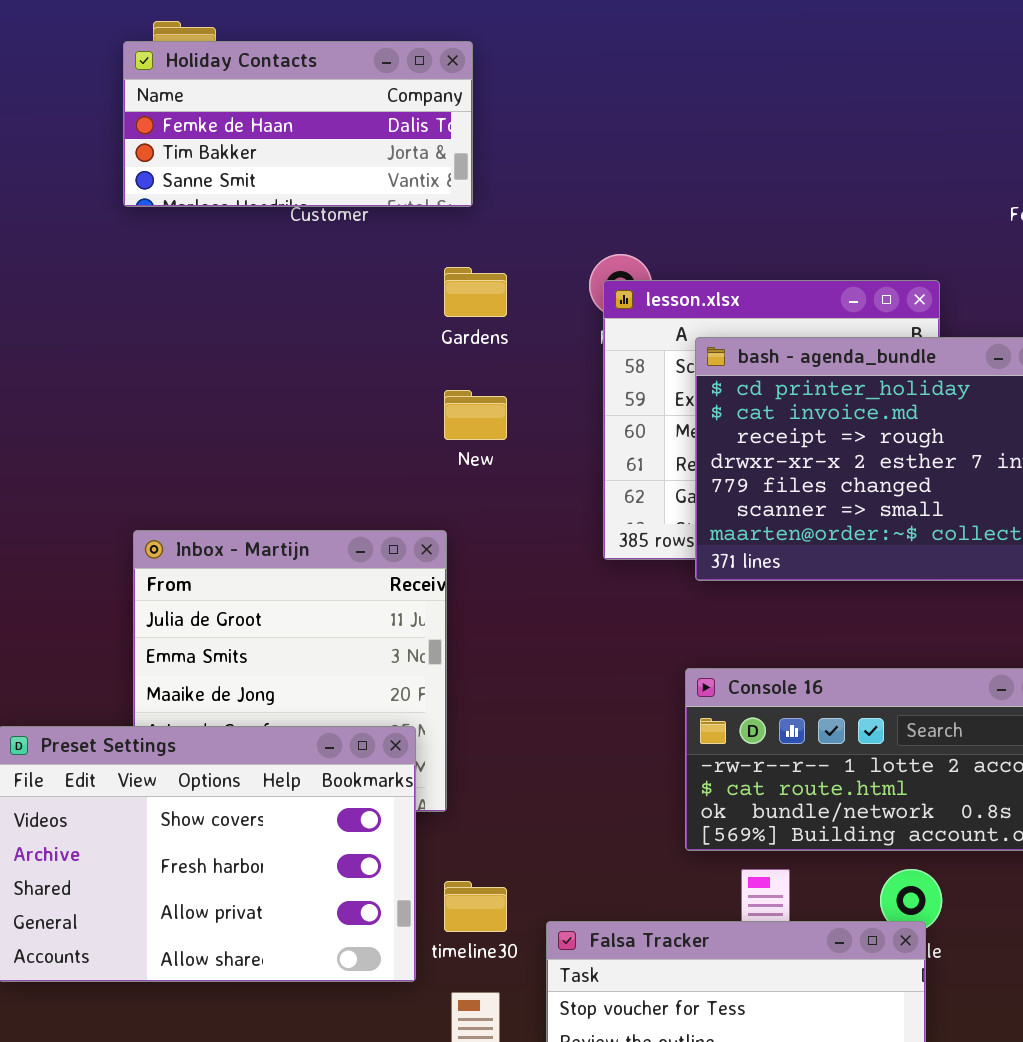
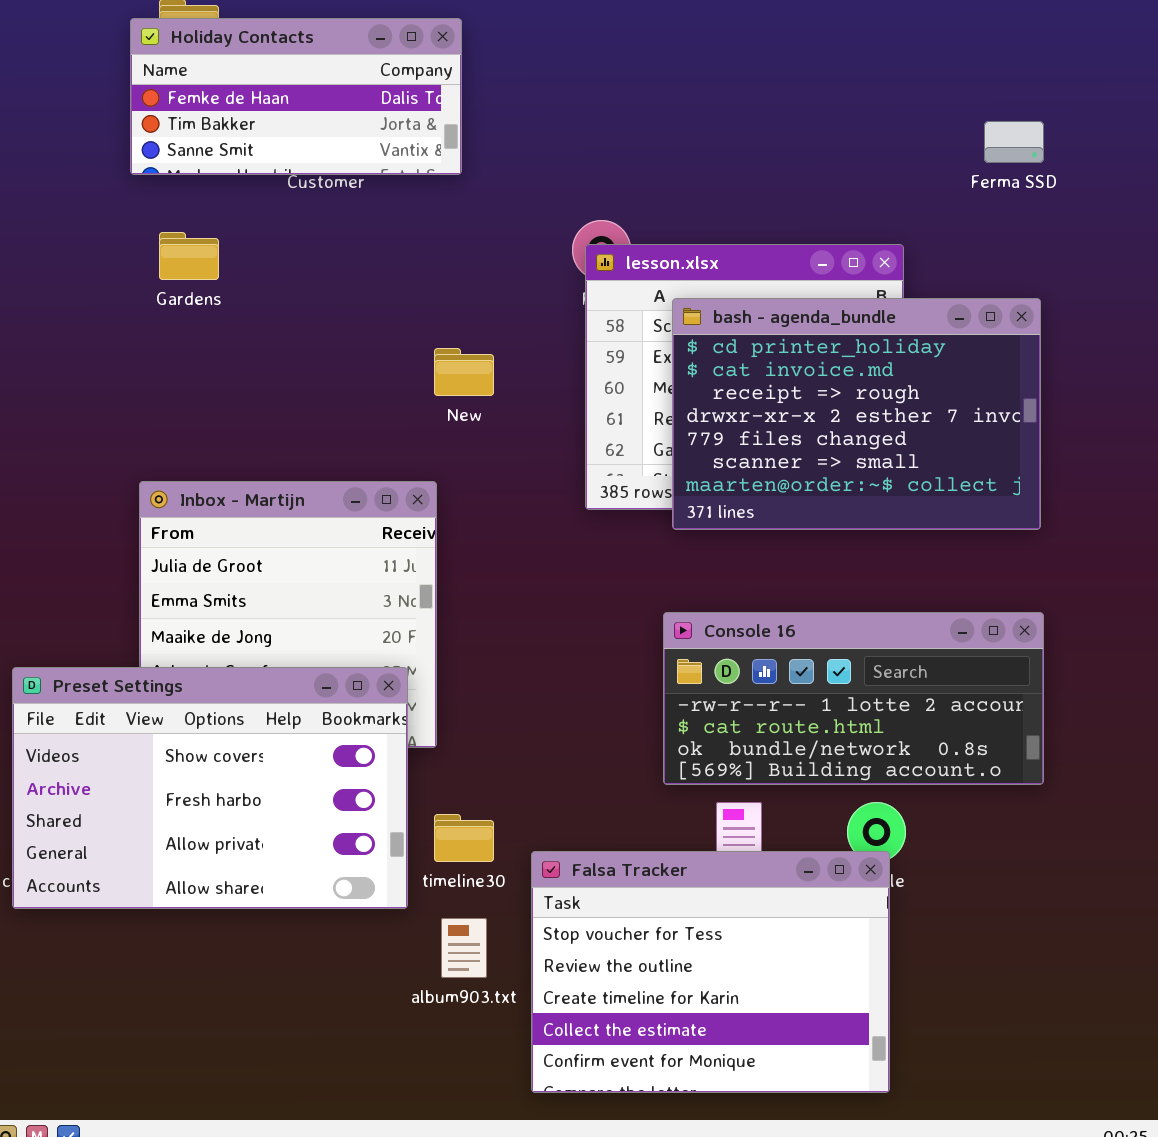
Gardens: [444,267,507,317] -> [159,232,219,280], moved

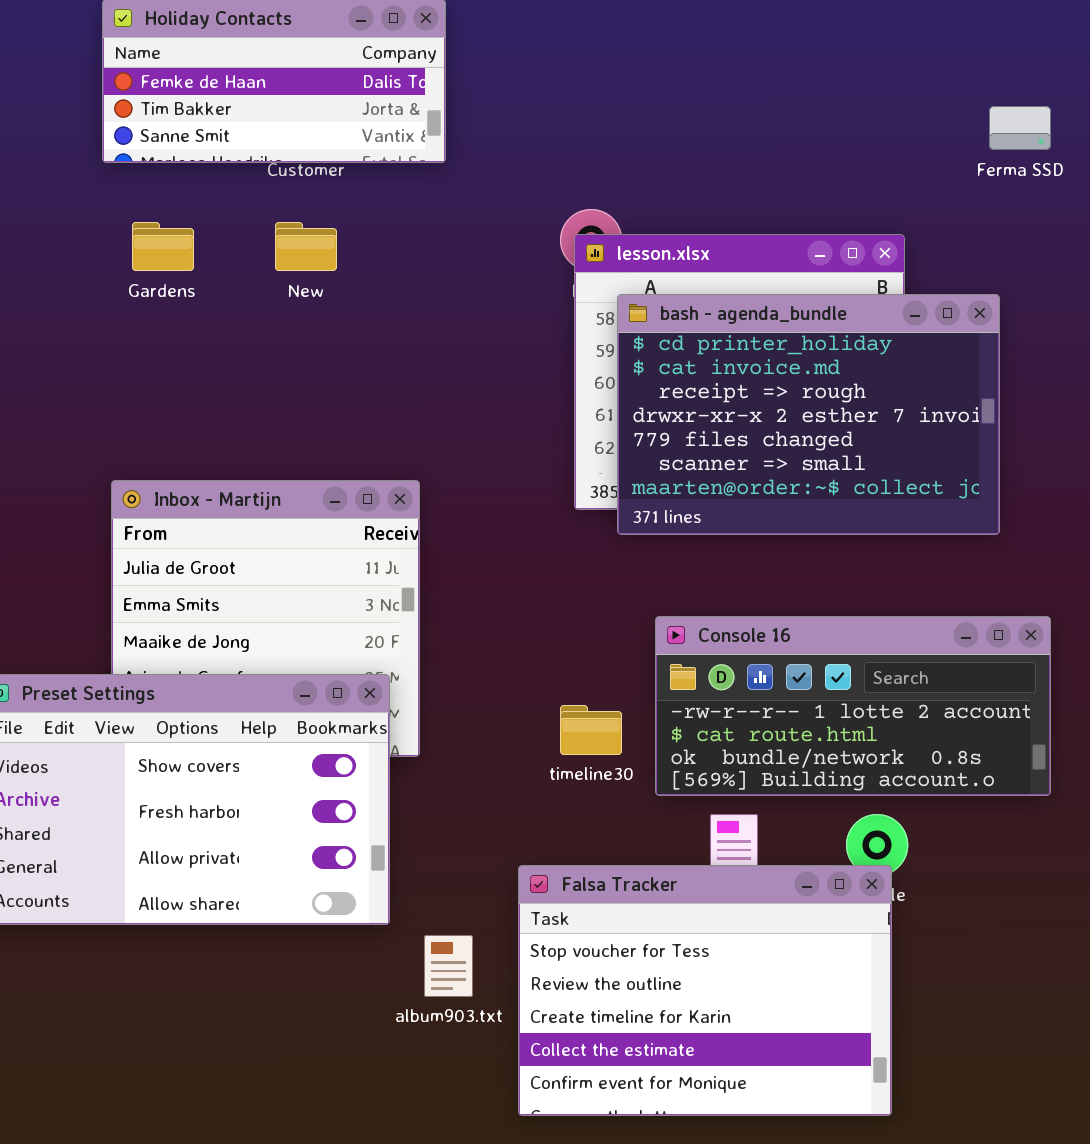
bash - agenda_bundle: [672,298,1041,530] -> [617,294,1000,535], moved
New: [434,348,494,396] -> [275,222,337,271], moved
timeline30: [434,814,494,862] -> [560,705,622,755], moved

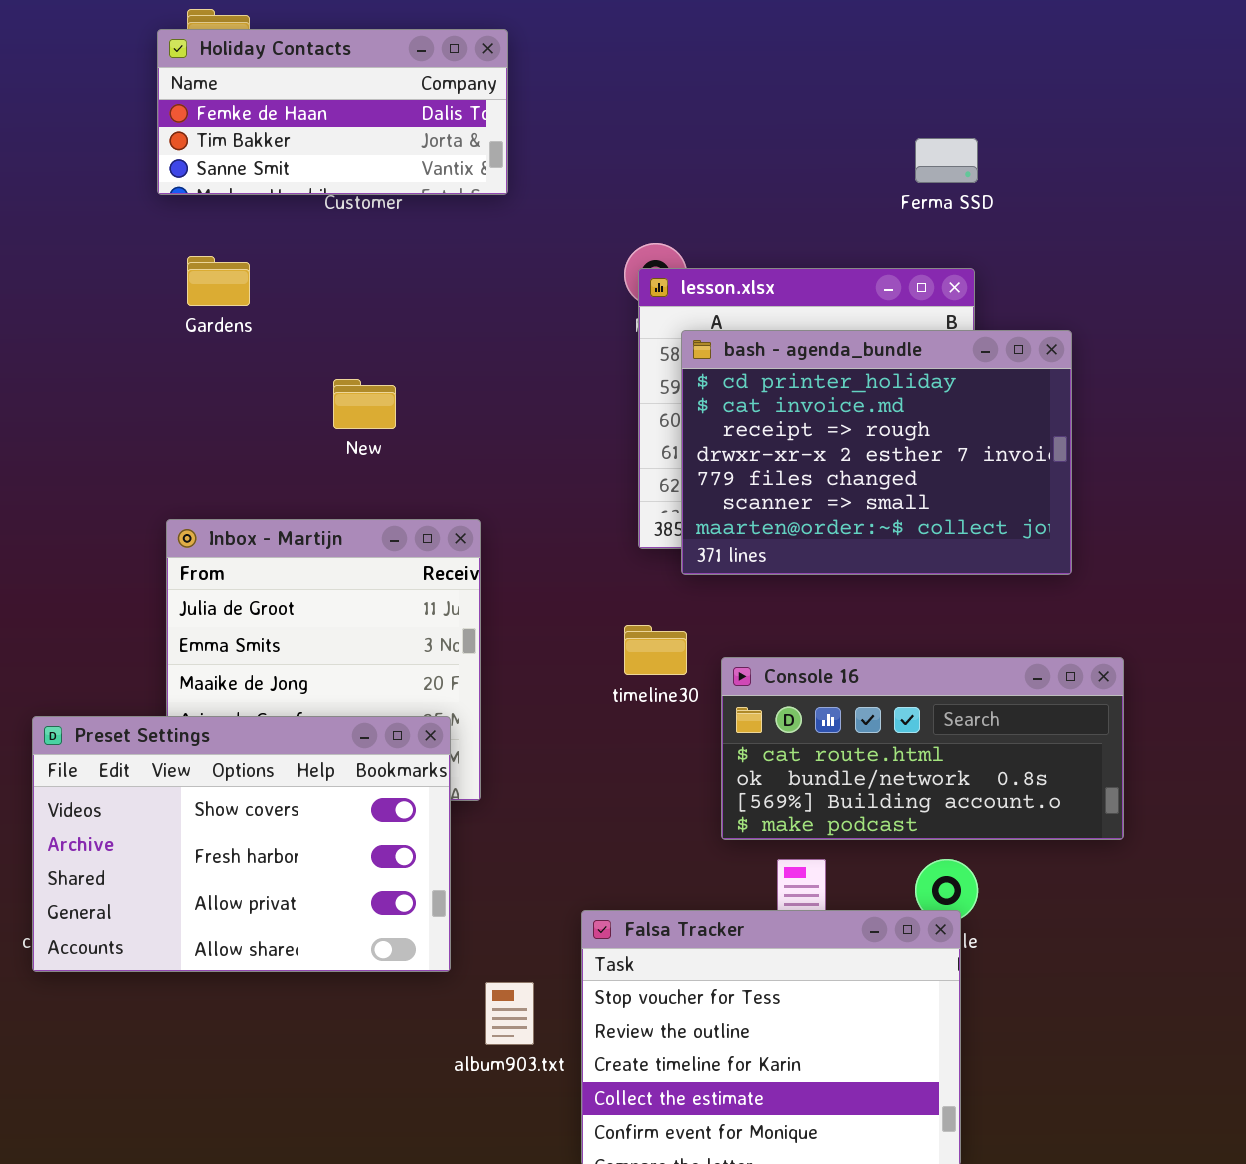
Ferma SSD: [989,106,1051,150] -> [915,138,978,183], moved
New: [275,222,337,271] -> [333,379,396,429], moved
Console 16: [655,616,1051,796] -> [721,657,1124,840], scrolled down 1 row
timeline30: [560,705,622,755] -> [624,625,687,675], moved

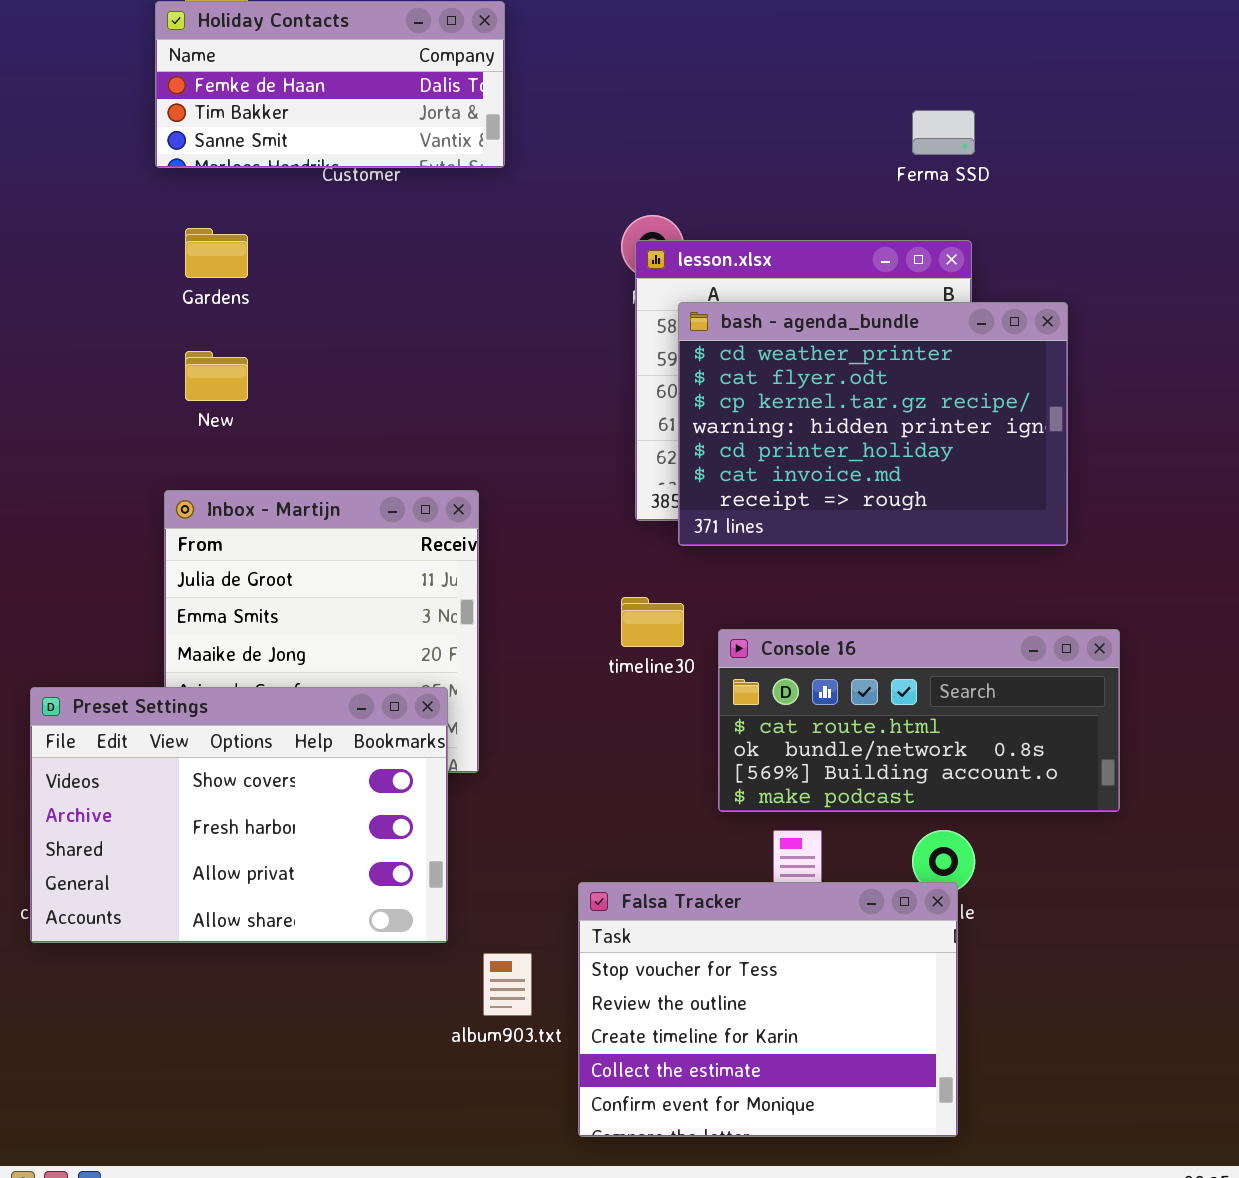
bash - agenda_bundle: [681,330,1072,575] -> [678,302,1068,546], scrolled up 4 rows
New: [333,379,396,429] -> [185,351,248,401], moved

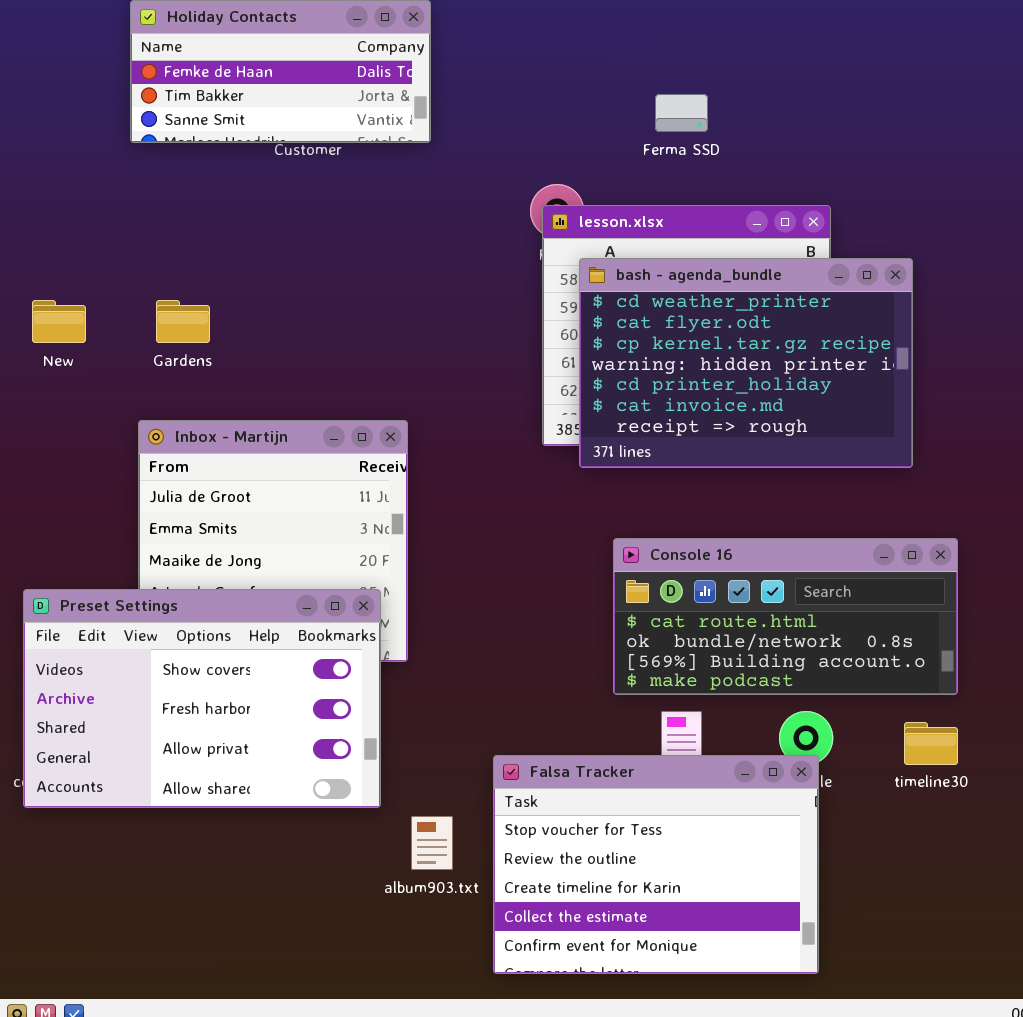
Ferma SSD: [912,110,975,155] -> [655,94,708,132], moved
Gardens: [185,228,248,278] -> [156,300,210,343], moved
New: [185,351,248,401] -> [32,300,86,343], moved
timeline30: [621,597,684,647] -> [904,722,958,765], moved

